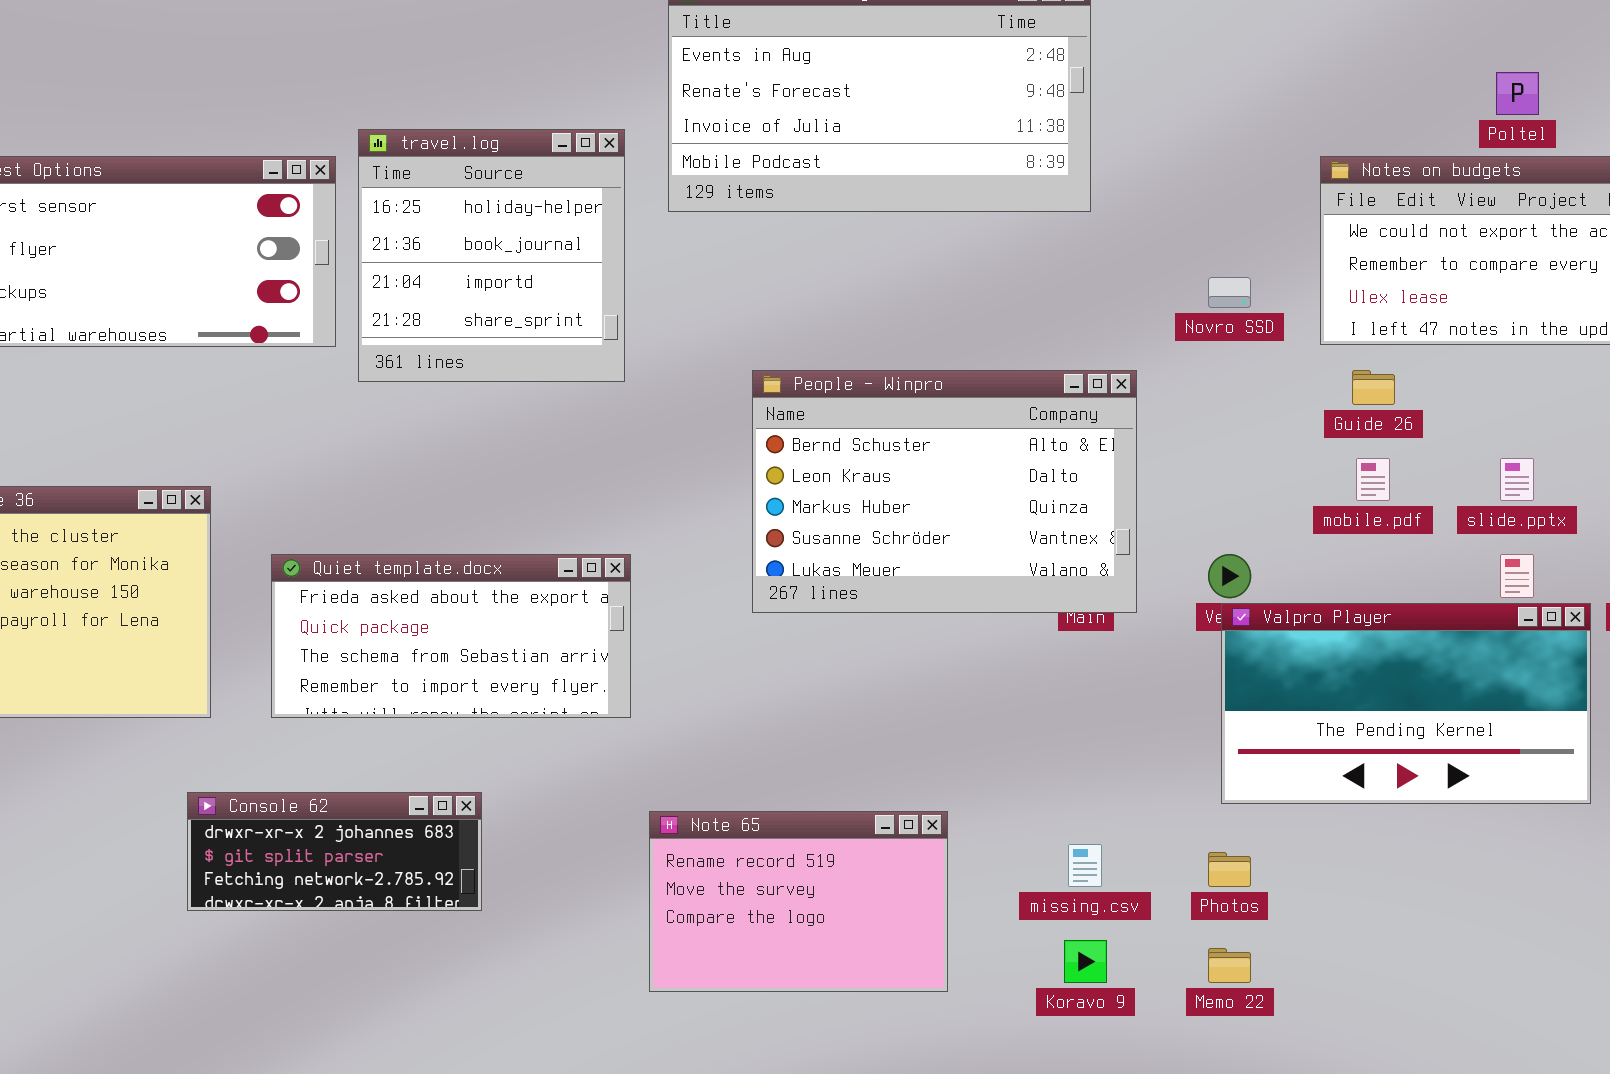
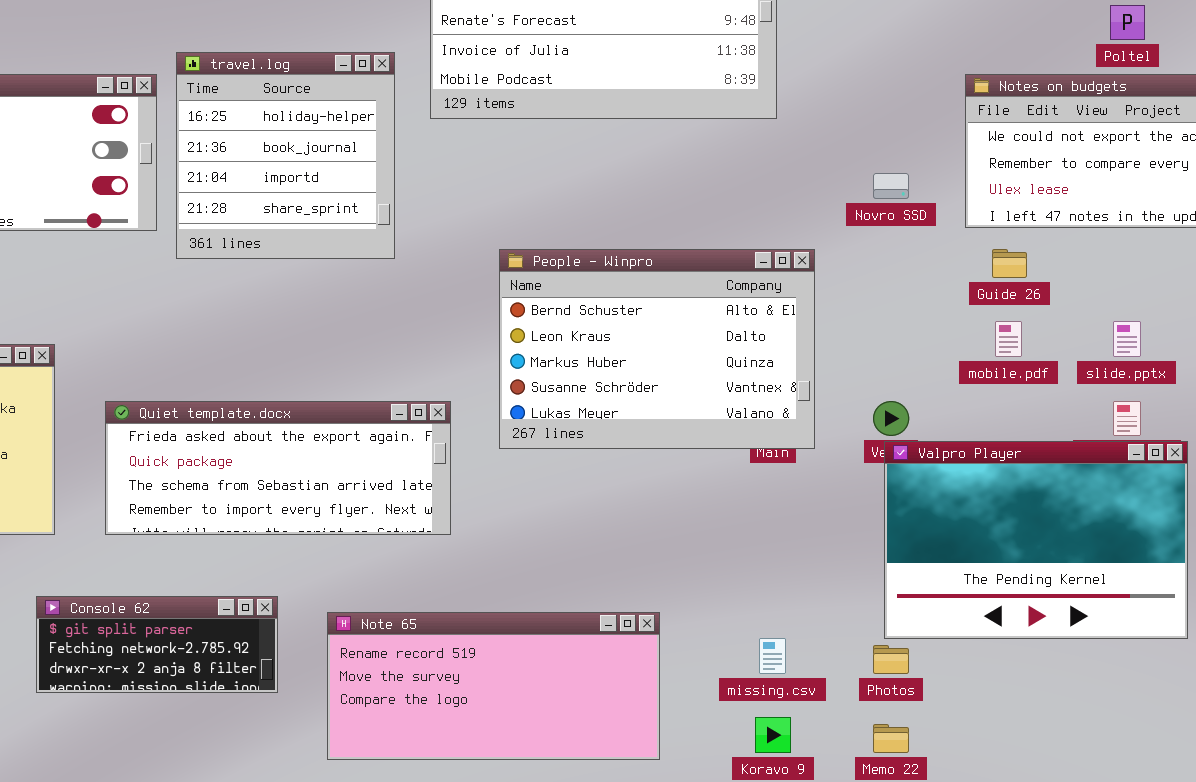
Quiet template.docx: [271,554,631,718] -> [105,401,451,535], resized
Valpro Player: [1221,603,1591,804] -> [884,441,1188,639], resized
Console 62: [187,792,482,911] -> [36,596,278,693], scrolled down 1 row
Note 65: [649,811,948,992] -> [327,612,660,760], resized

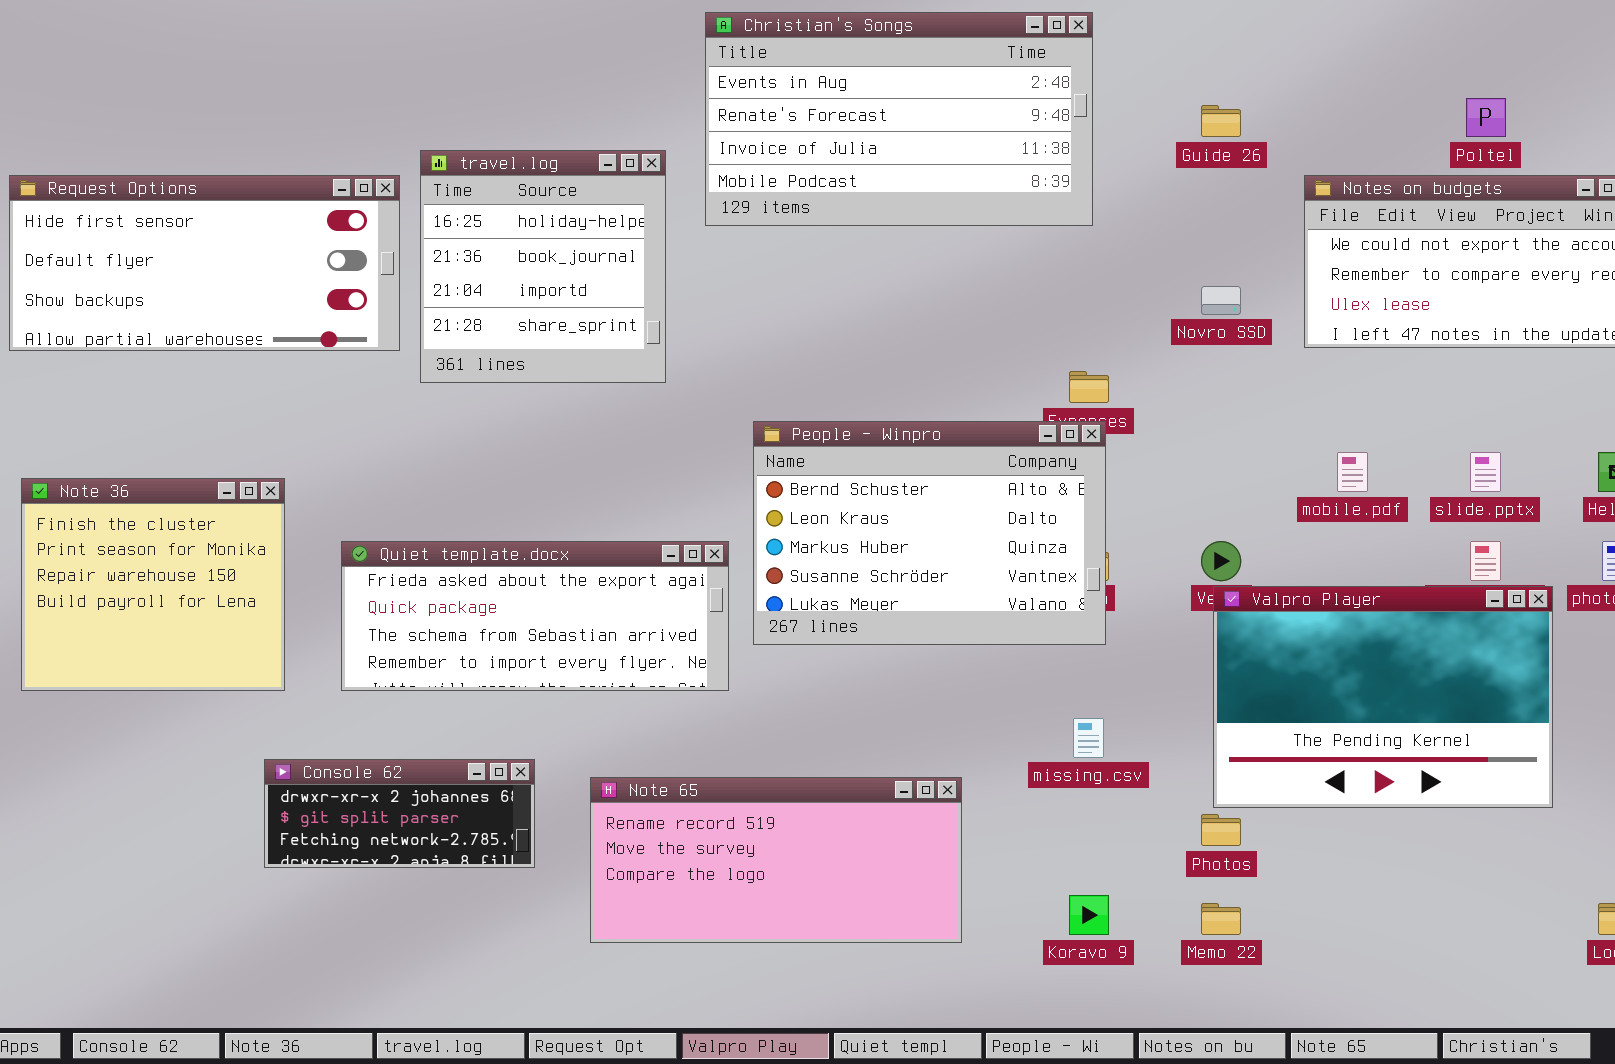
People - Winpro: [499,249,815,449] -> [753,421,1106,645], moved
Guide 26: [992,249,1027,278] -> [1201,105,1241,137], moved
Console 62: [36,596,278,693] -> [264,759,535,868], scrolled up 1 row
missing.csv: [759,638,786,674] -> [1073,718,1104,758], moved

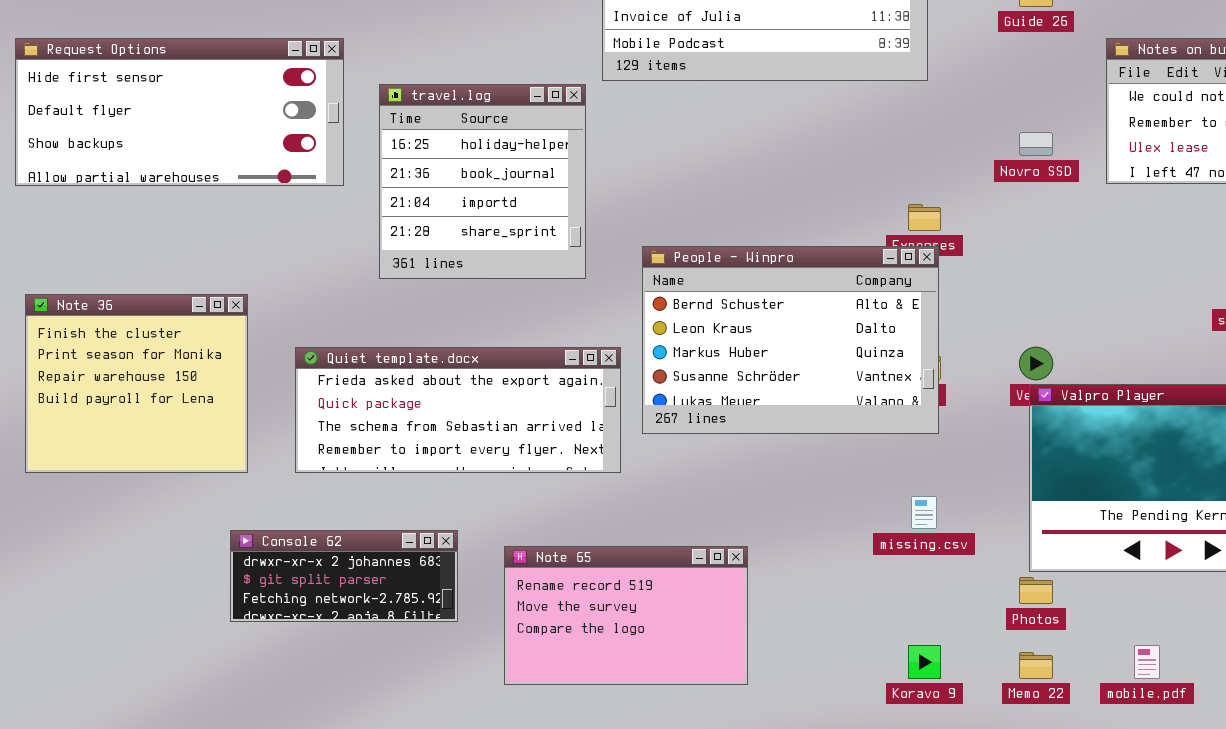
travel.log: [420,150,666,383] -> [379,84,586,279], moved
mobile.pdf: [1337,452,1368,492] -> [1134,645,1160,679], moved
Note 65: [590,777,962,943] -> [504,546,748,685], resized

